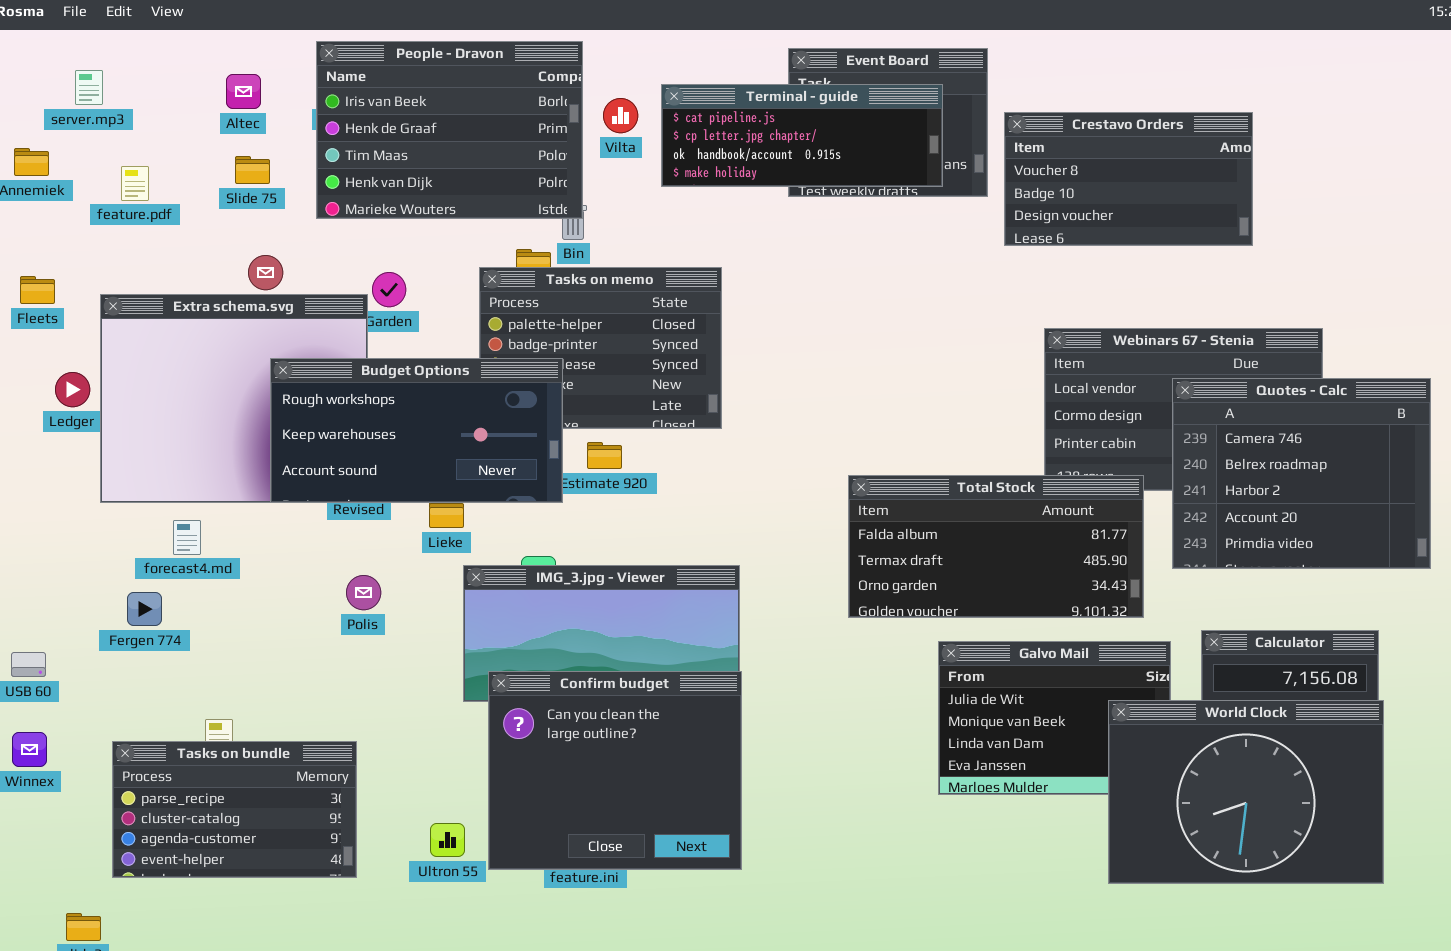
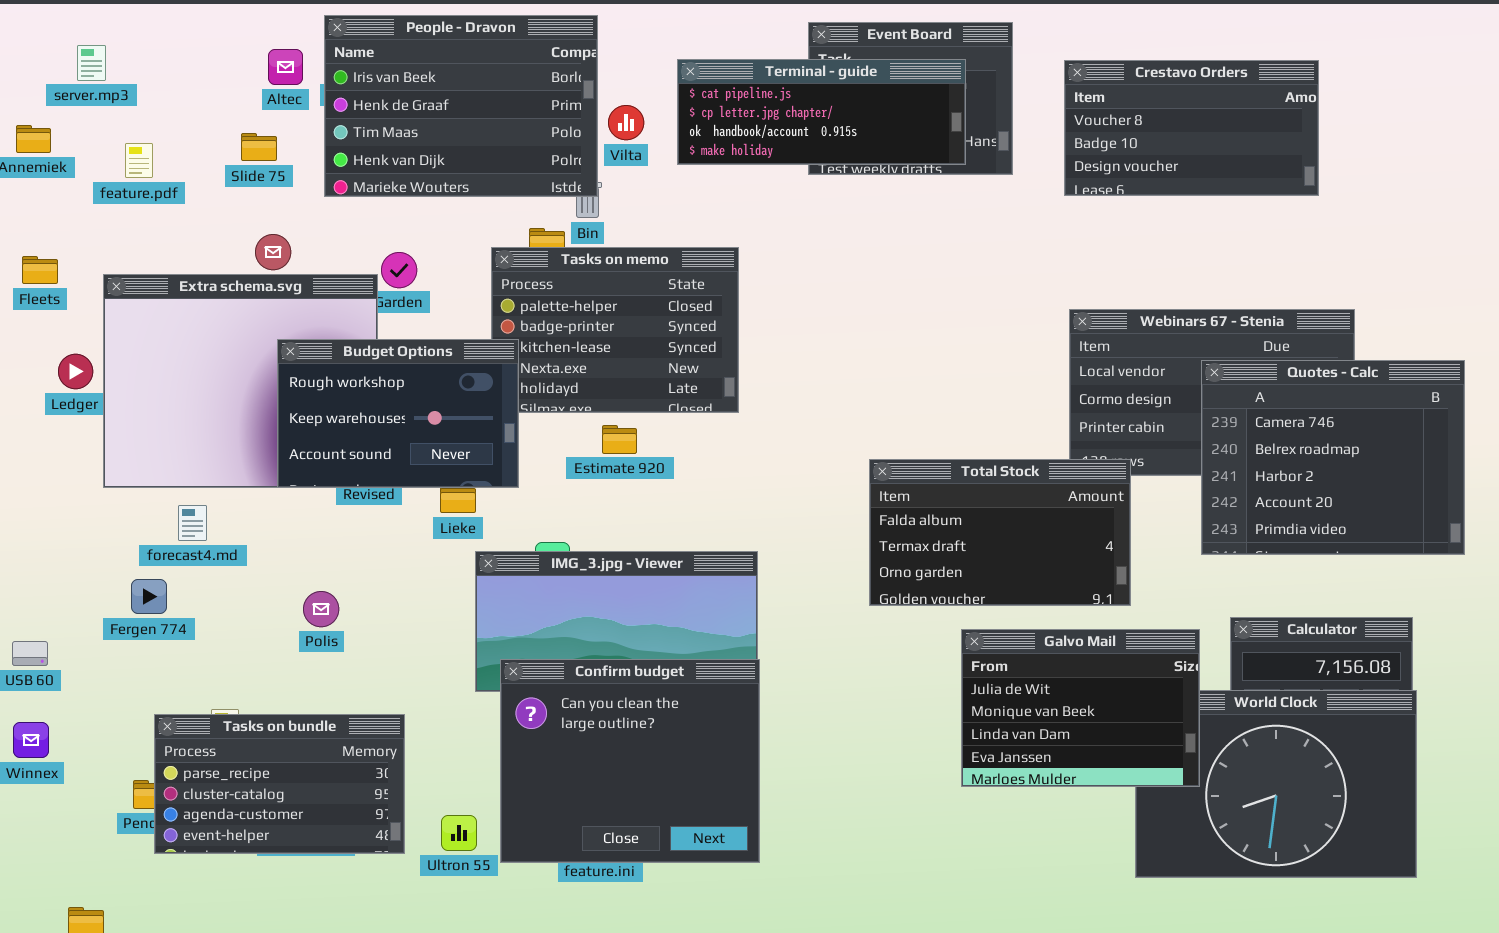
Altec: [226,74,261,109] -> [268,49,303,85], moved
Vilta: [603,98,638,133] -> [608,105,644,140], moved
Crestavo Orders: [1004,112,1253,246] -> [1064,60,1319,196], moved
Budget Options: [270,358,563,503] -> [277,339,519,488], resized
Total Stock: [848,475,1144,618] -> [869,459,1131,606], resized
Polis: [346,575,381,610] -> [303,591,339,627], moved
Galvo Mail: [938,641,1171,795] -> [961,629,1200,787], raised
Tasks on bundle: [112,741,357,878] -> [154,714,405,854], moved

